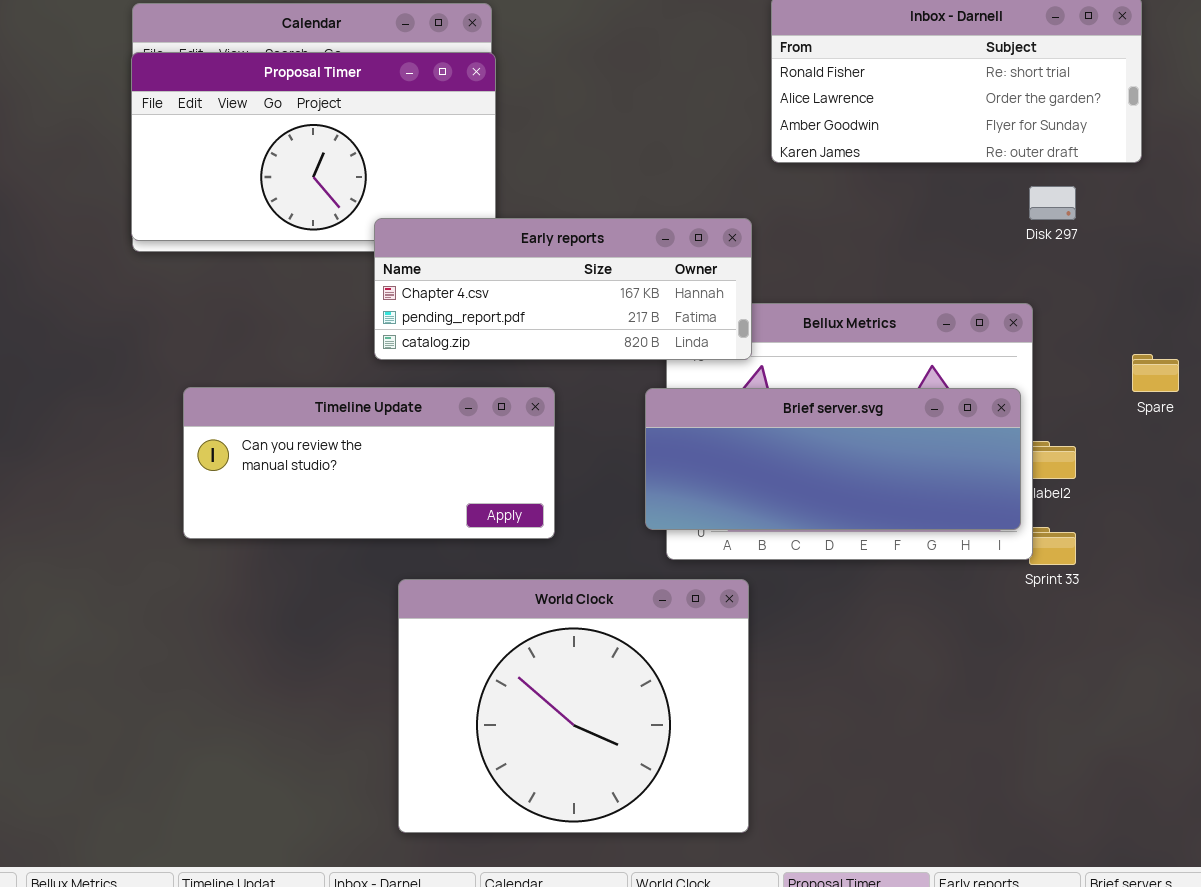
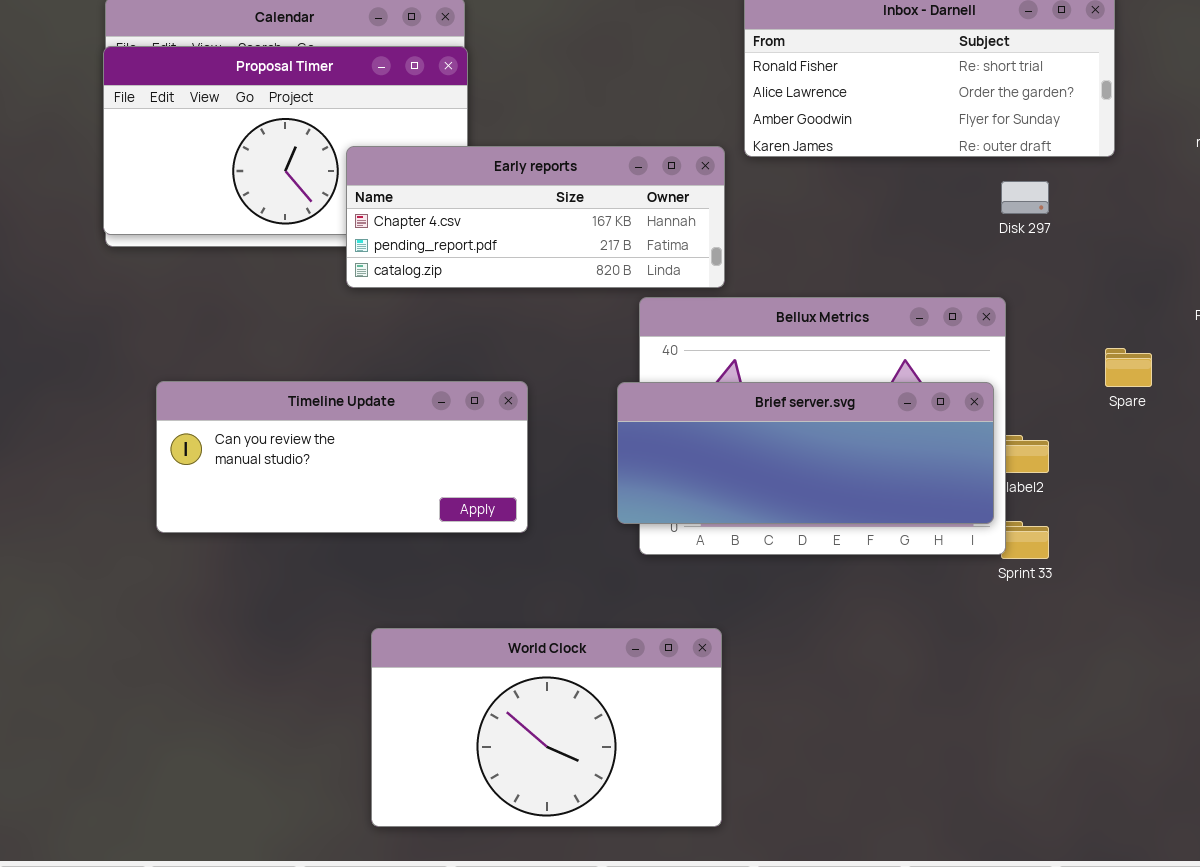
Early reports: [374,218,752,360] -> [346,146,725,288], moved
World Clock: [398,579,749,833] -> [371,628,722,827], resized

